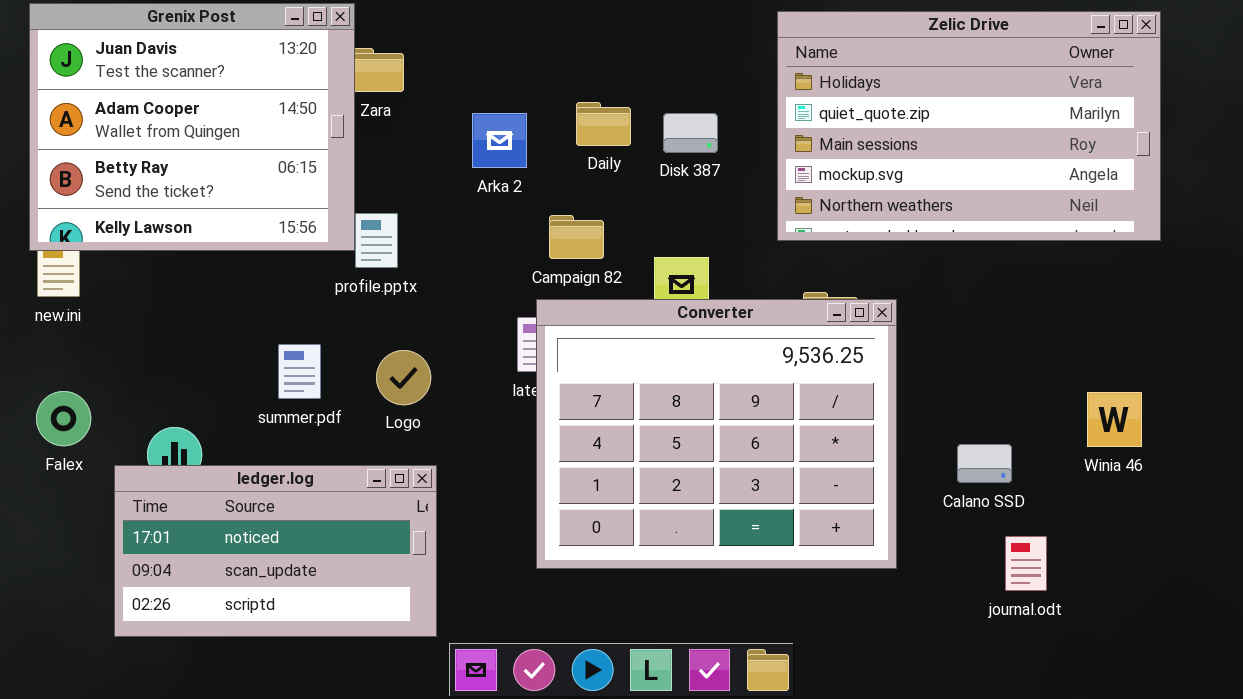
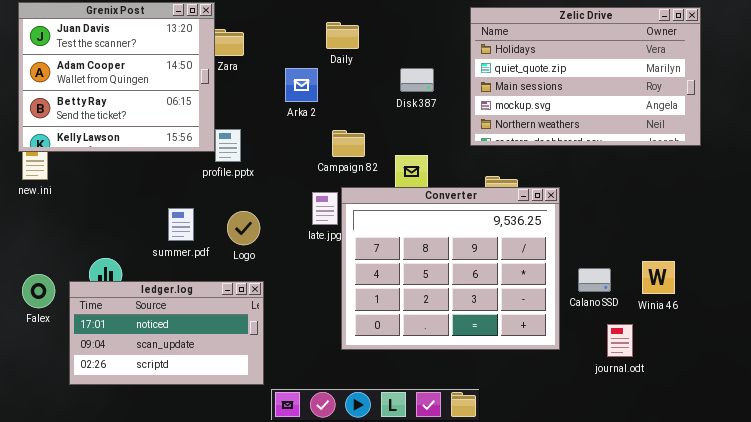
Daily: [576,102,631,146] -> [326,22,359,49], moved
Converter: [536,299,897,569] -> [341,187,560,350], moved
Falex: [36,391,91,446] -> [22,274,55,308], moved
Winia 46: [1087,392,1142,447] -> [642,261,675,294], moved

